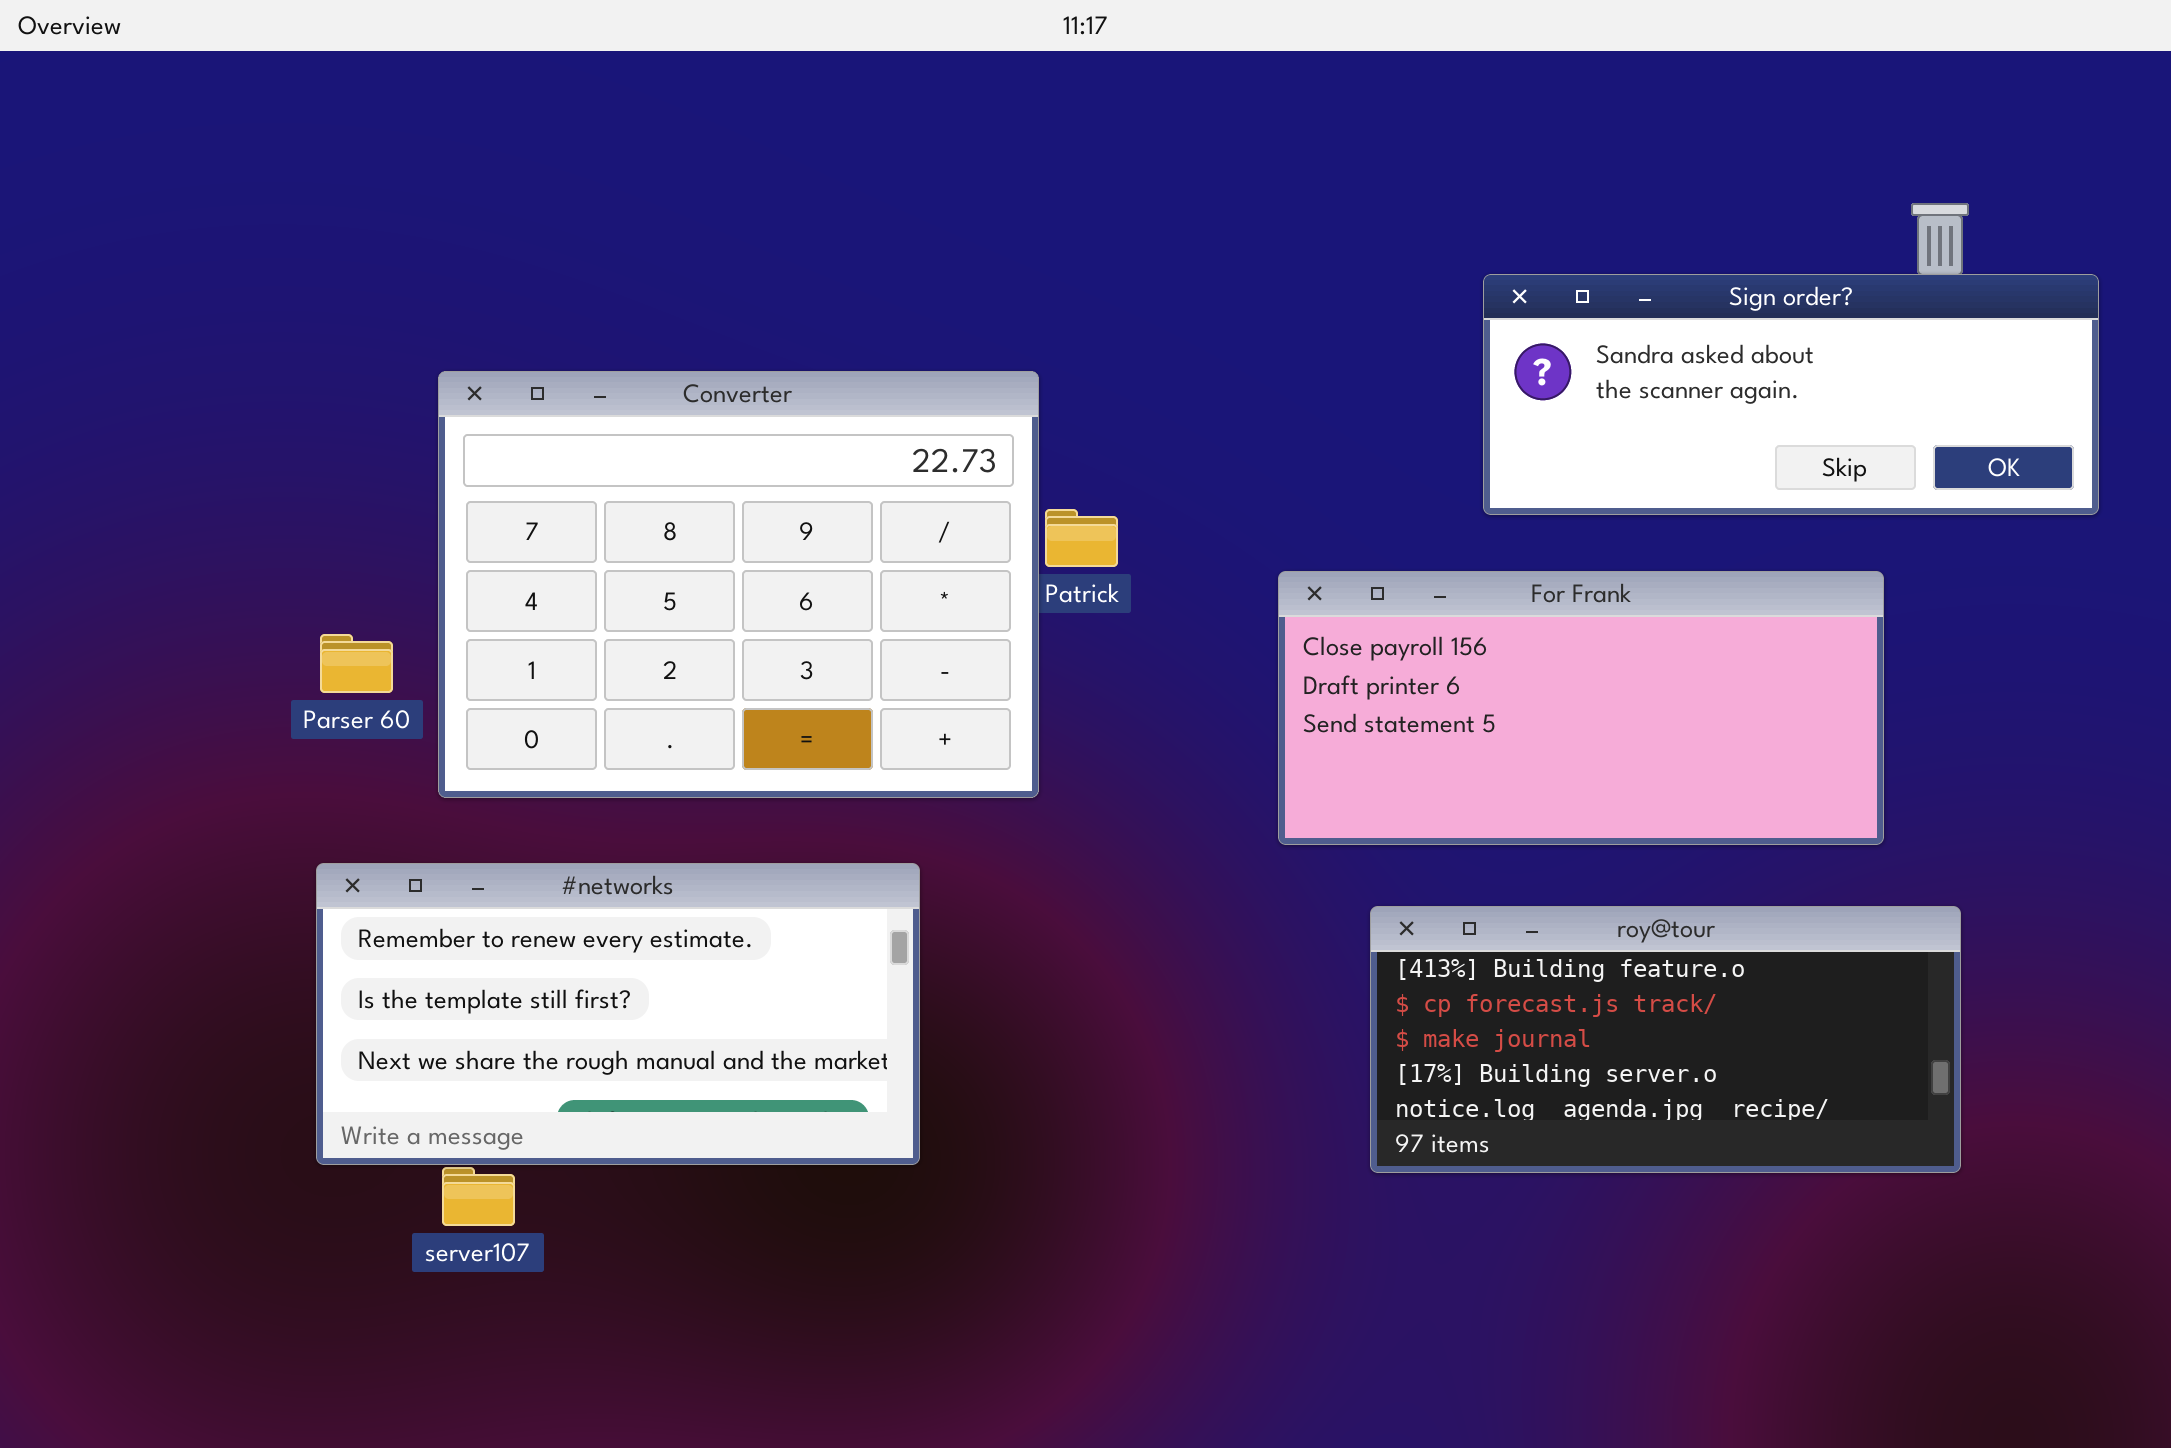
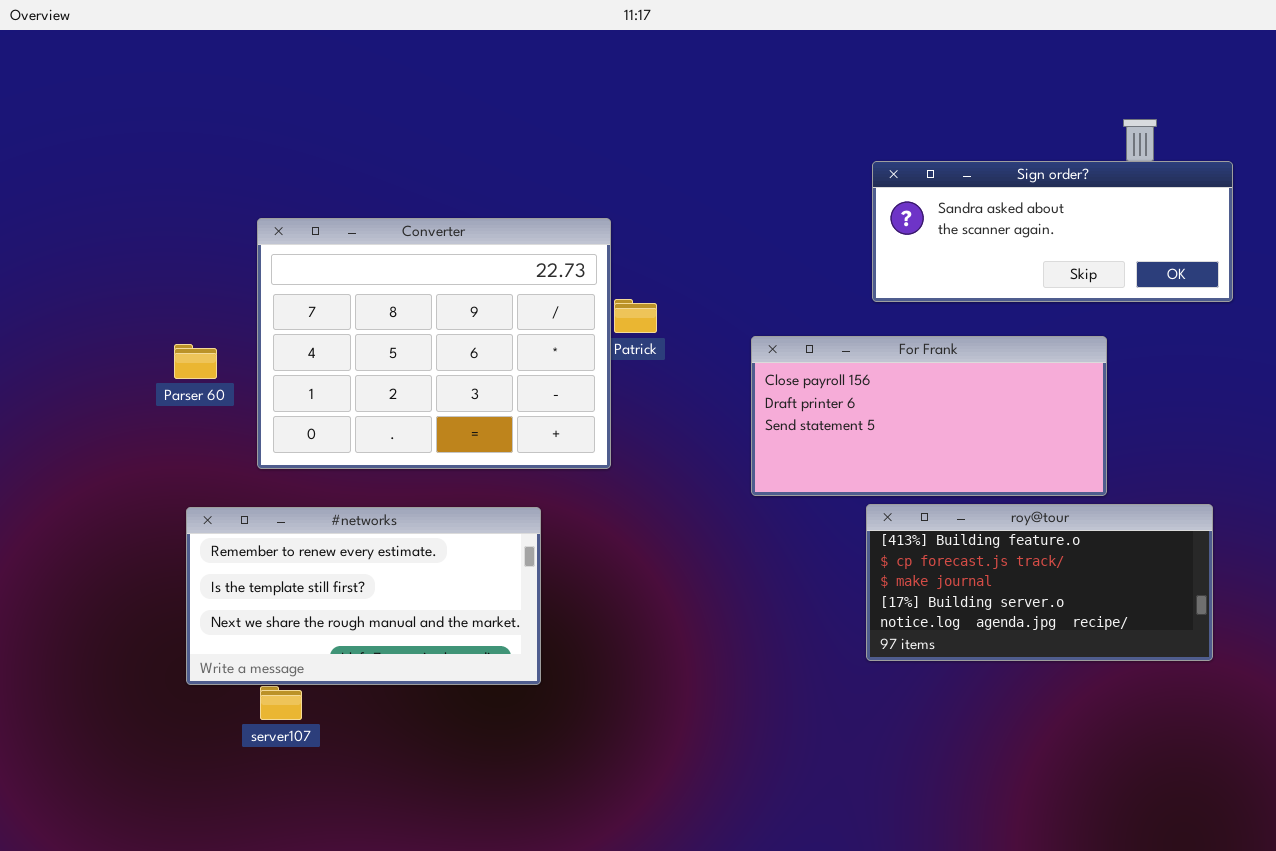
Parser 60: [320,634,393,693] -> [174,344,217,379], moved
roy@tour: [1370,906,1961,1173] -> [866,504,1213,661], moved

